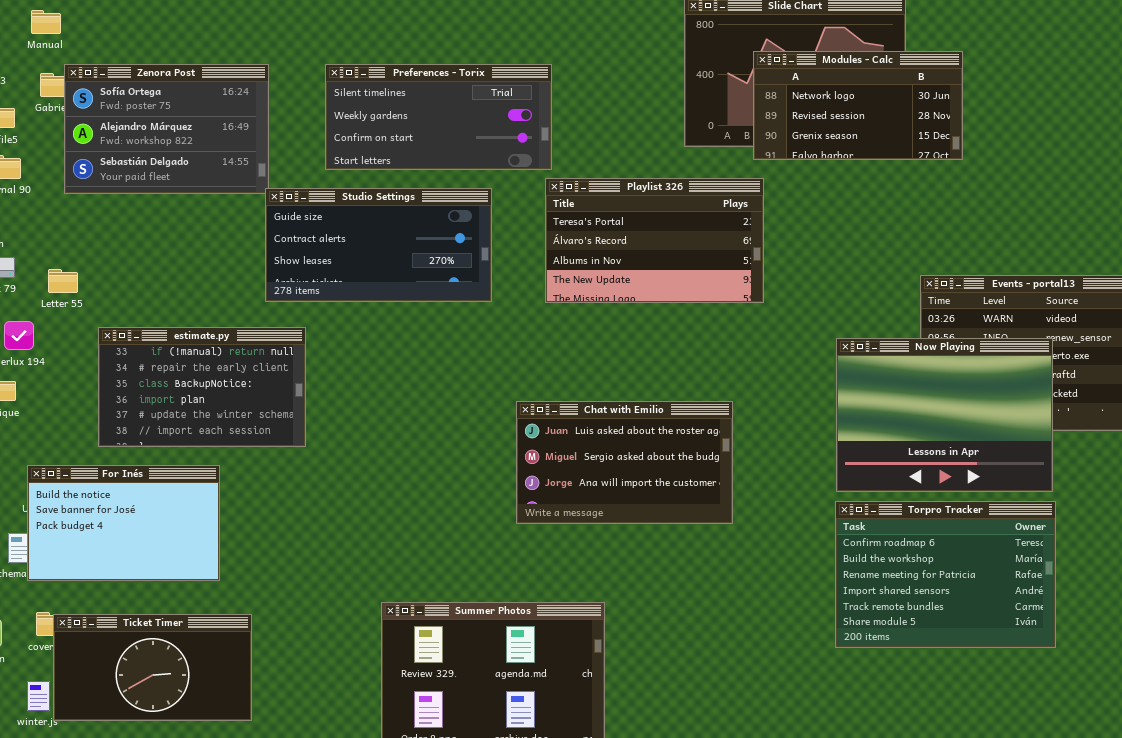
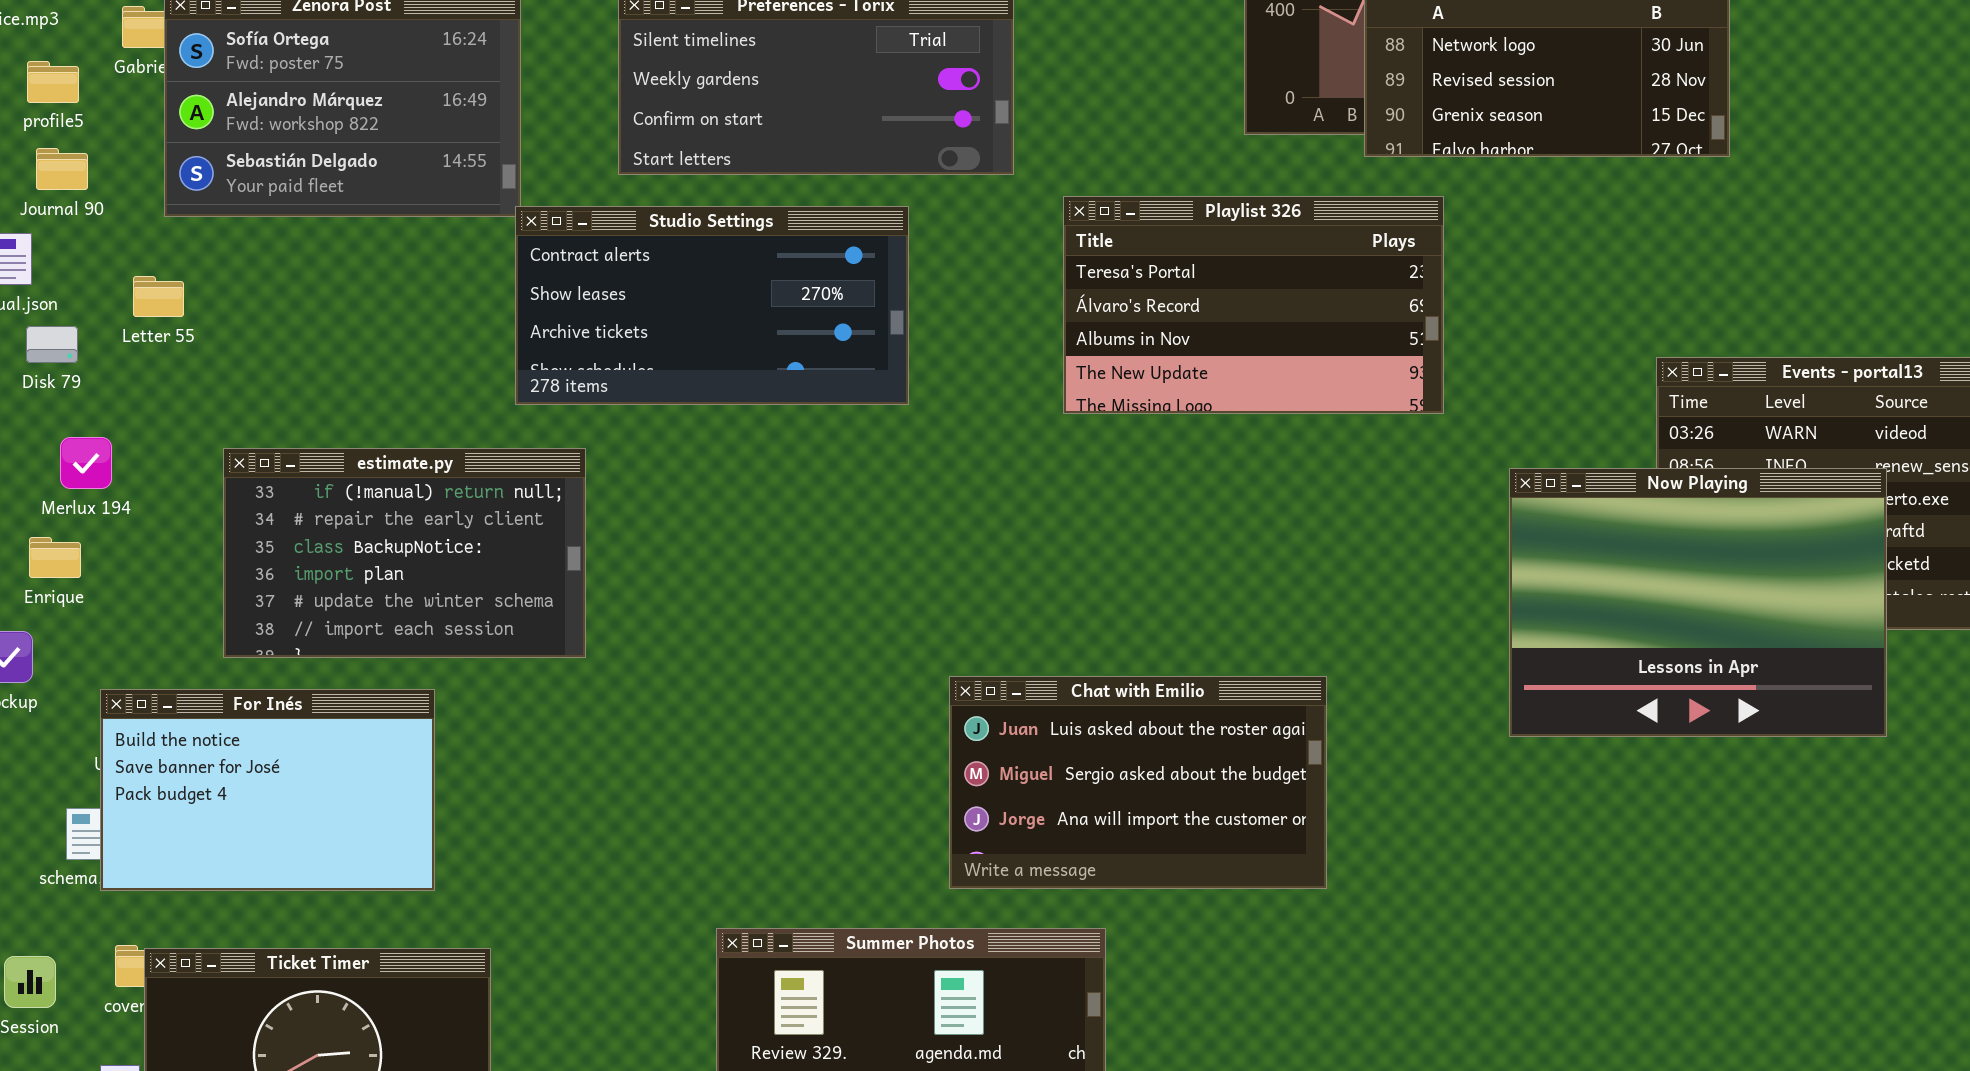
Playlist 326: [545,178,764,303] -> [1063,196,1444,414], moved
Studio Settings: [265,188,492,302] -> [515,206,909,405], scrolled down 1 row
Letter 55: [48,269,78,293] -> [133,276,184,317], moved
Chat with Emilio: [516,401,733,524] -> [949,676,1327,889], moved
Torpro Tracker: [835,501,1056,648] -> none, closed

